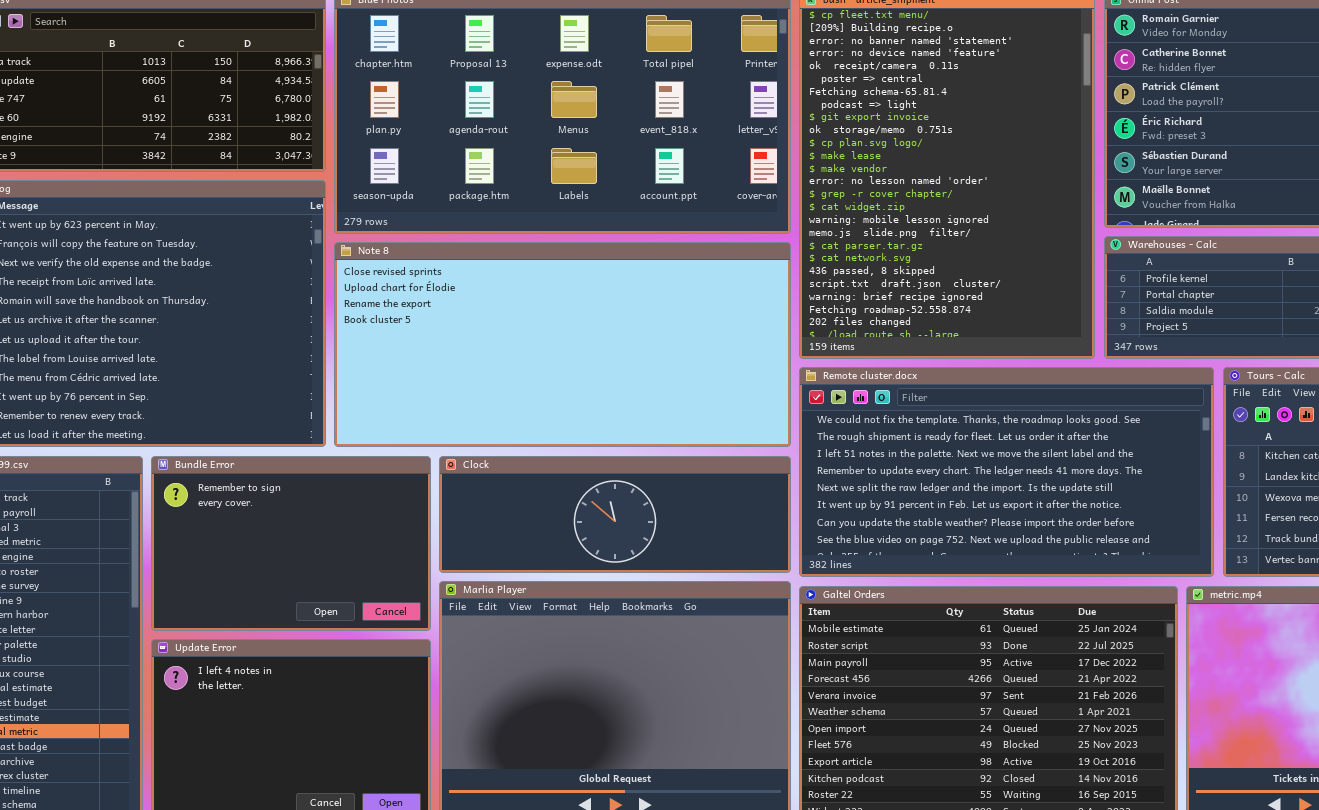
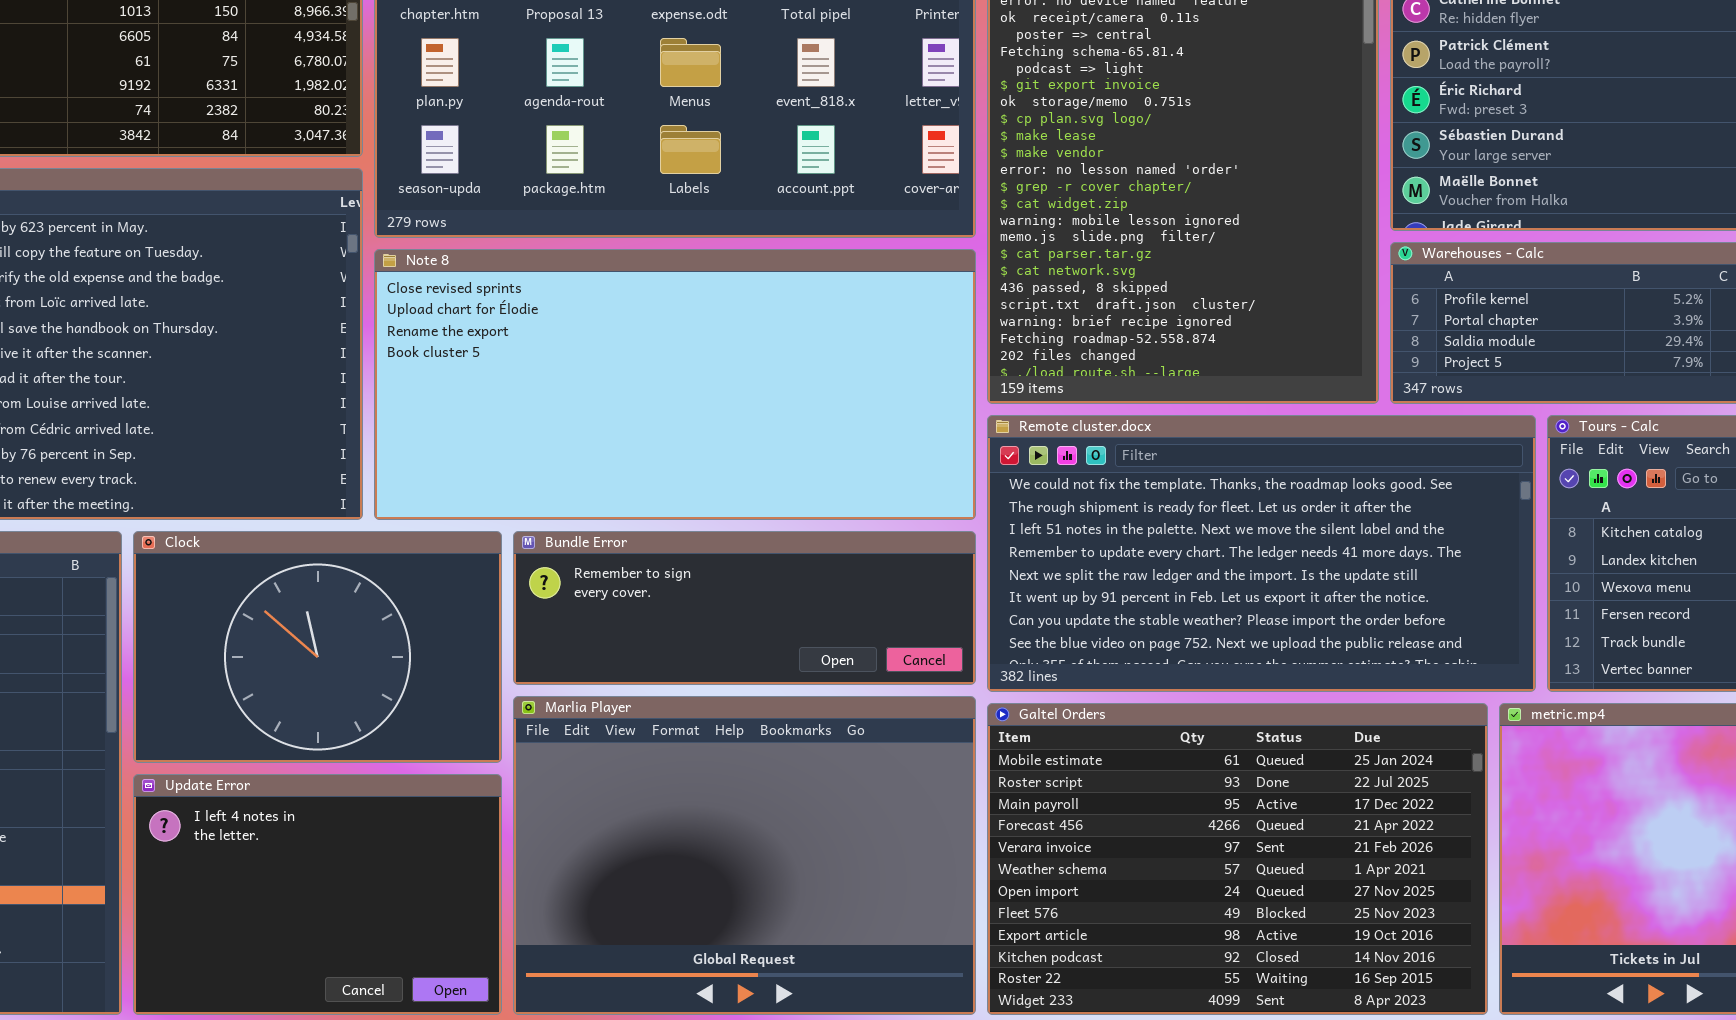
Bundle Error: [151,456,431,631] -> [513,531,976,685], moved, resized
Clock: [439,456,791,573] -> [133,531,502,763], moved, resized

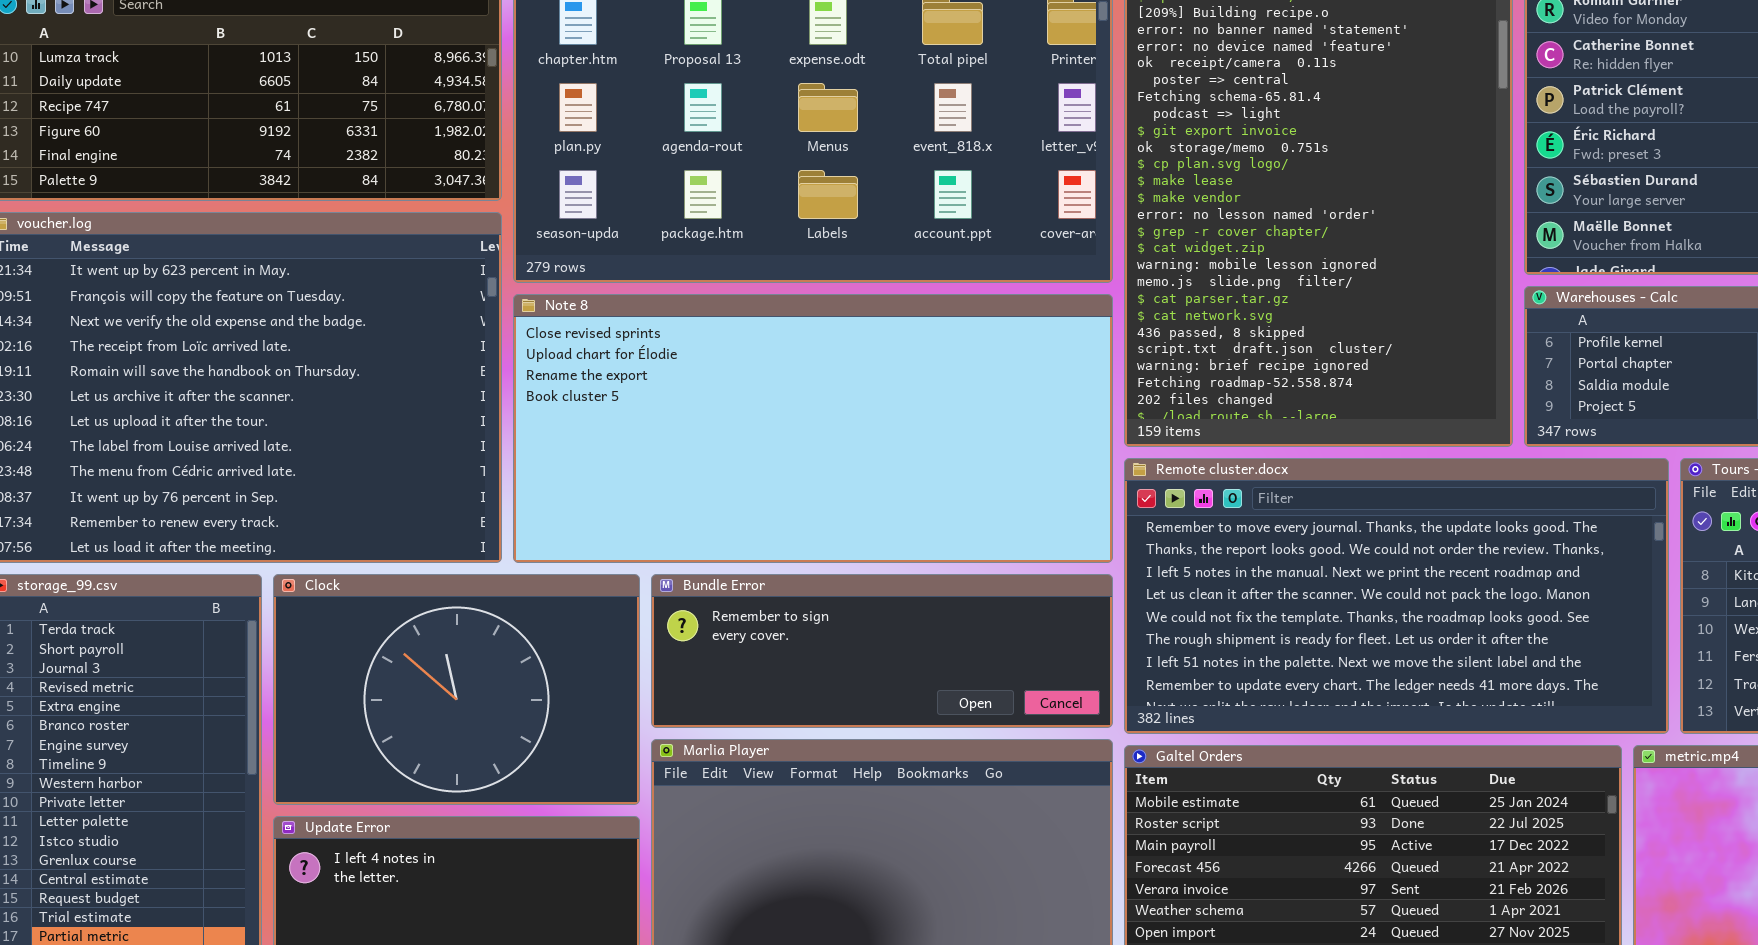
Remote cluster.docx: [987,415,1536,692] -> [1124,458,1669,734], scrolled up 4 rows

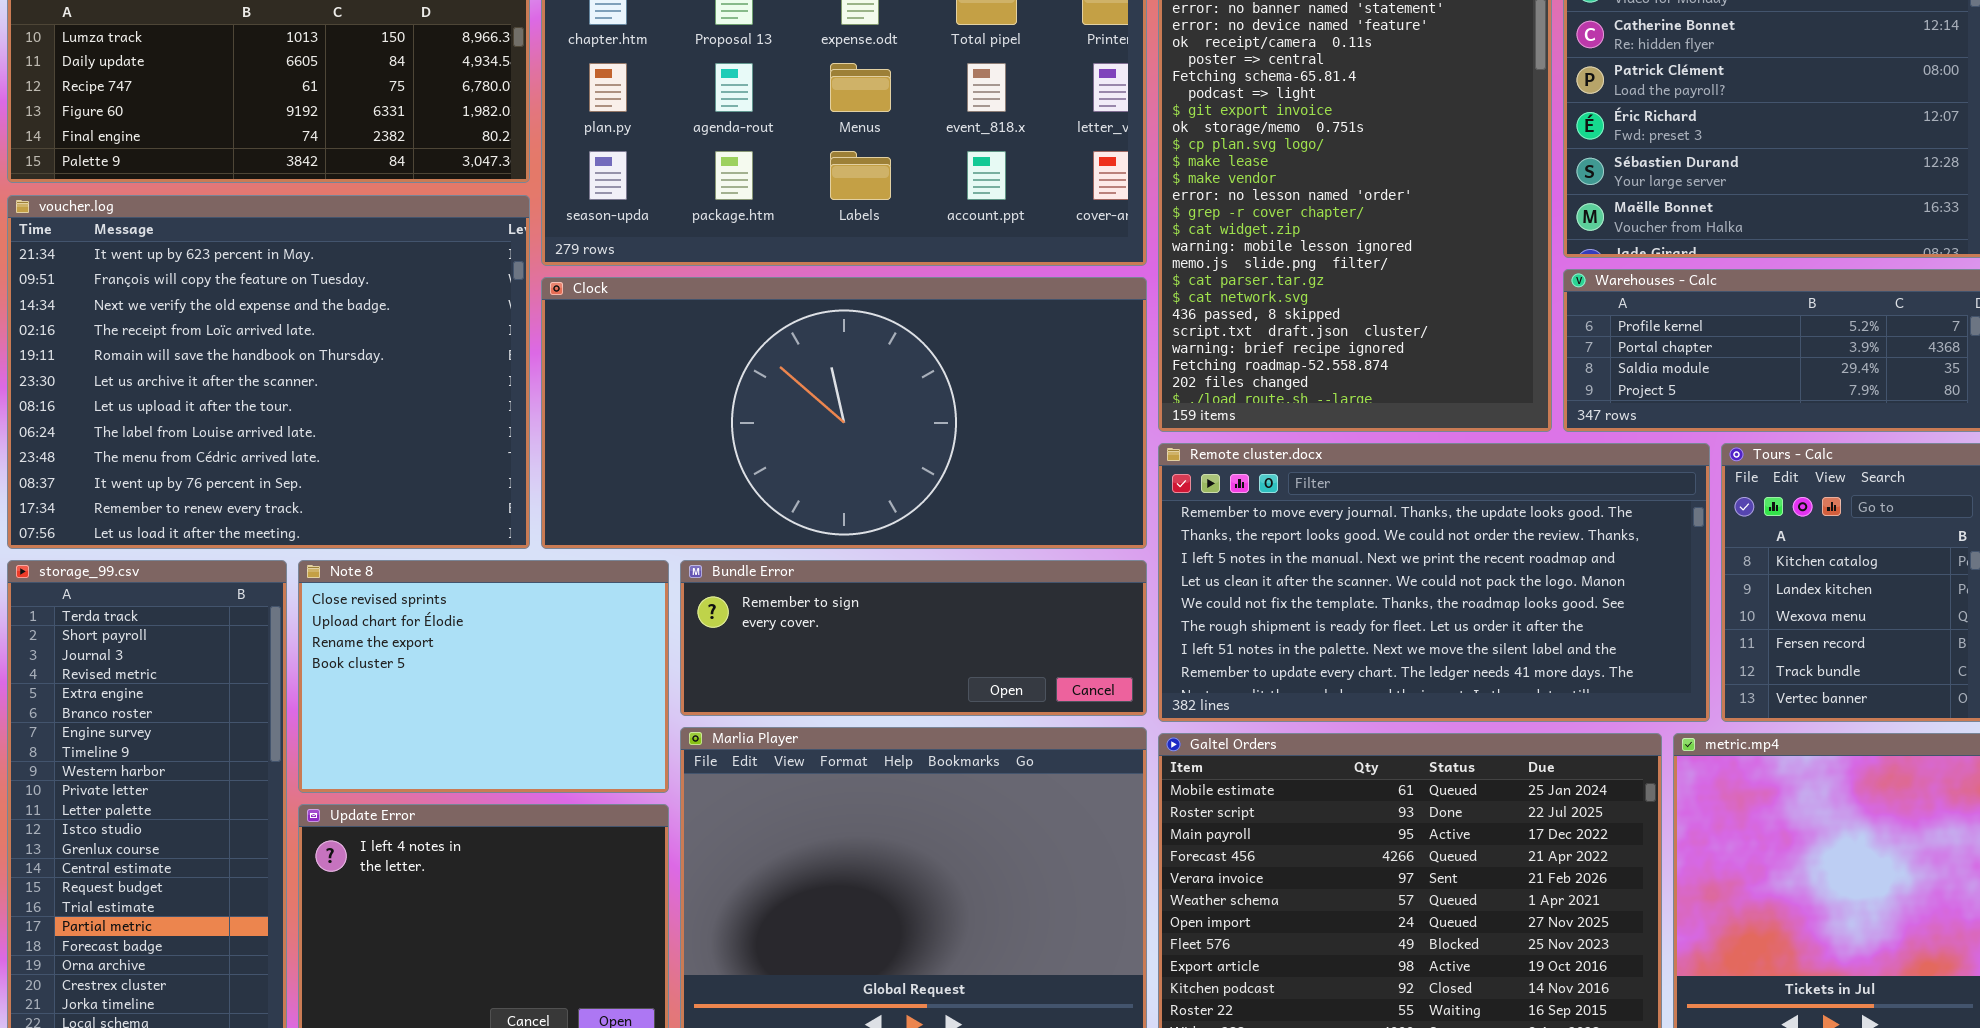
Note 8: [513,294,1113,563] -> [298,560,669,793], moved, resized
Clock: [273,574,640,805] -> [541,277,1147,549], moved, resized

